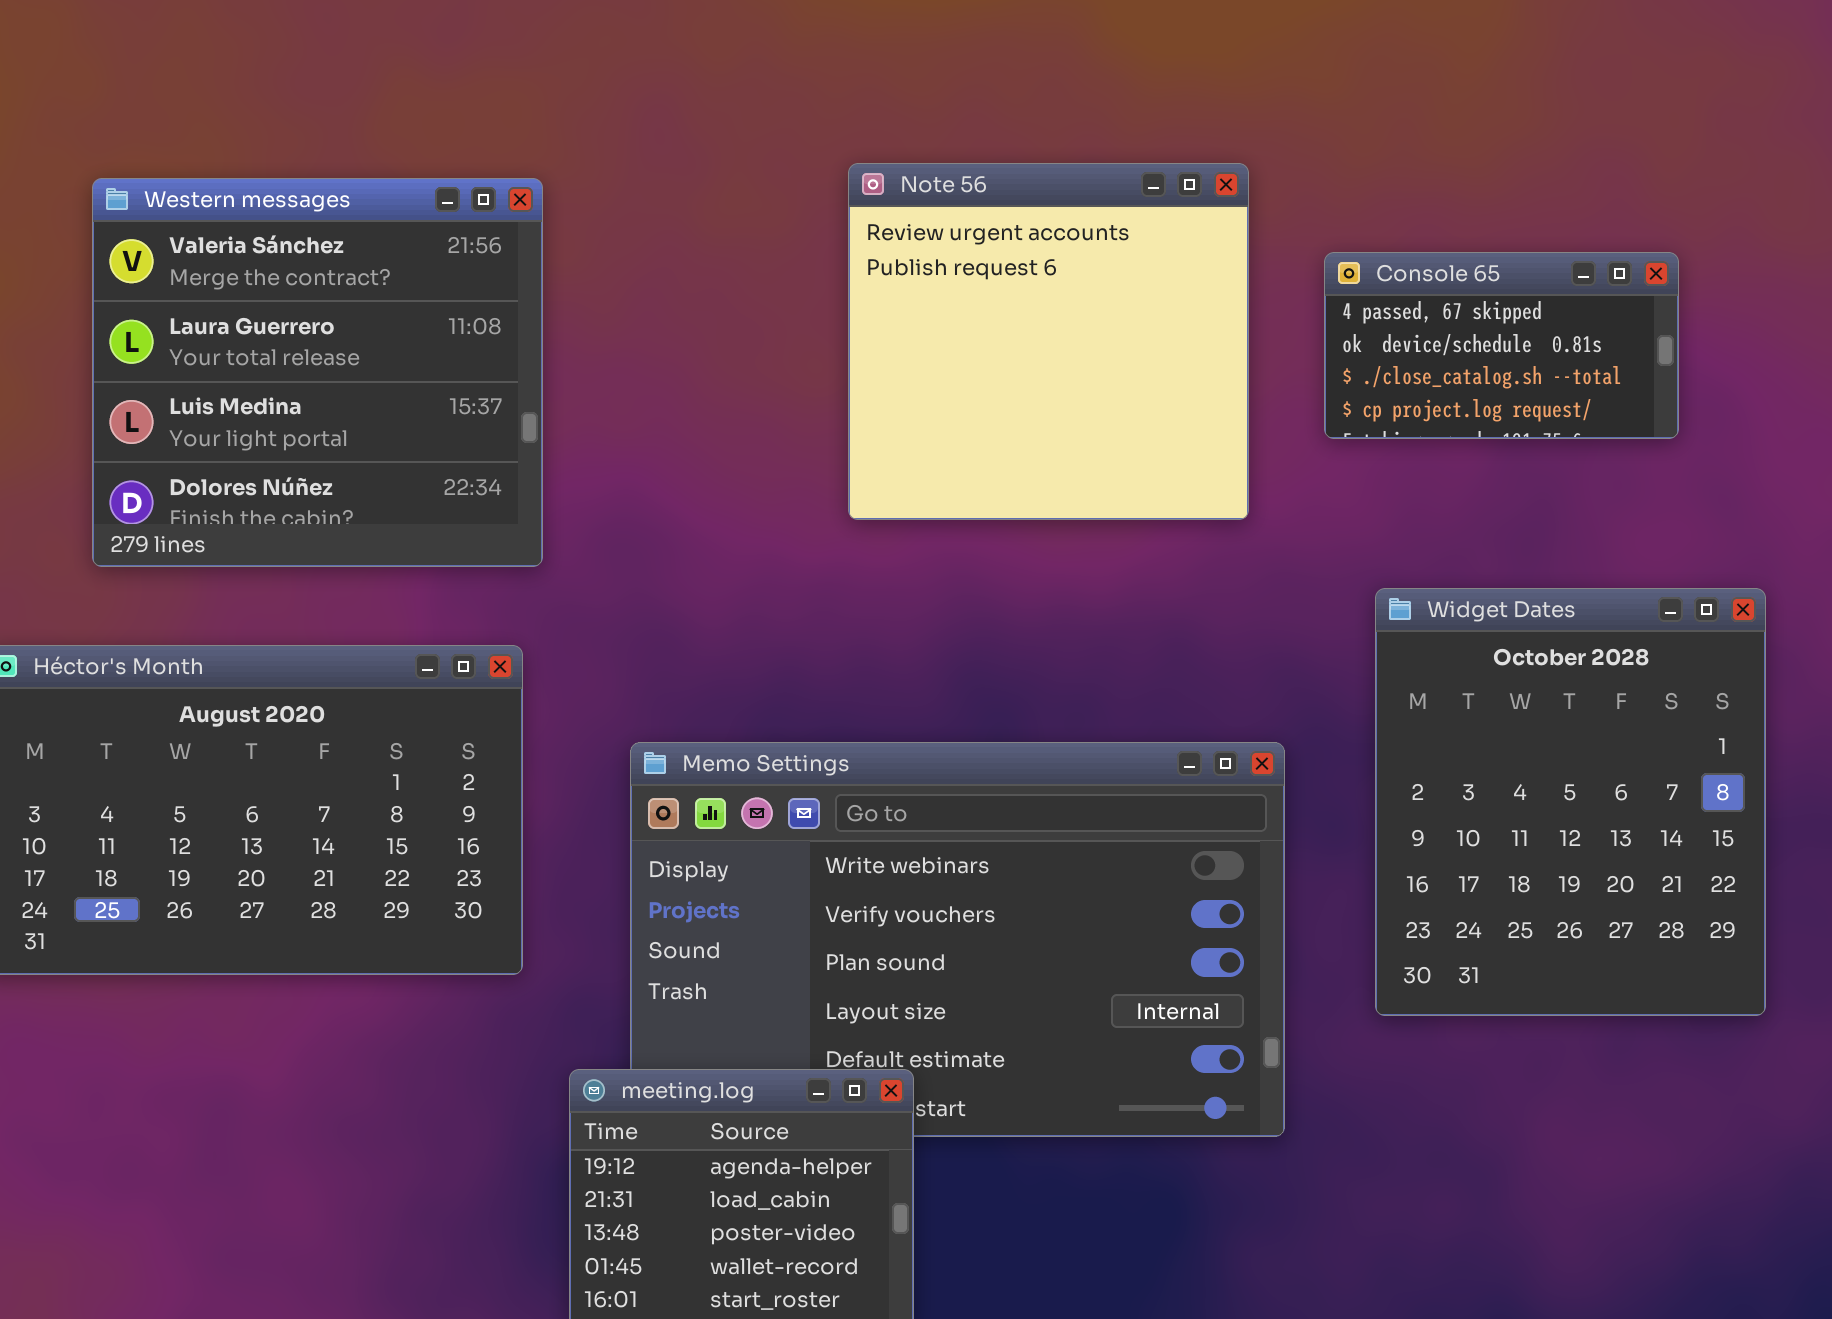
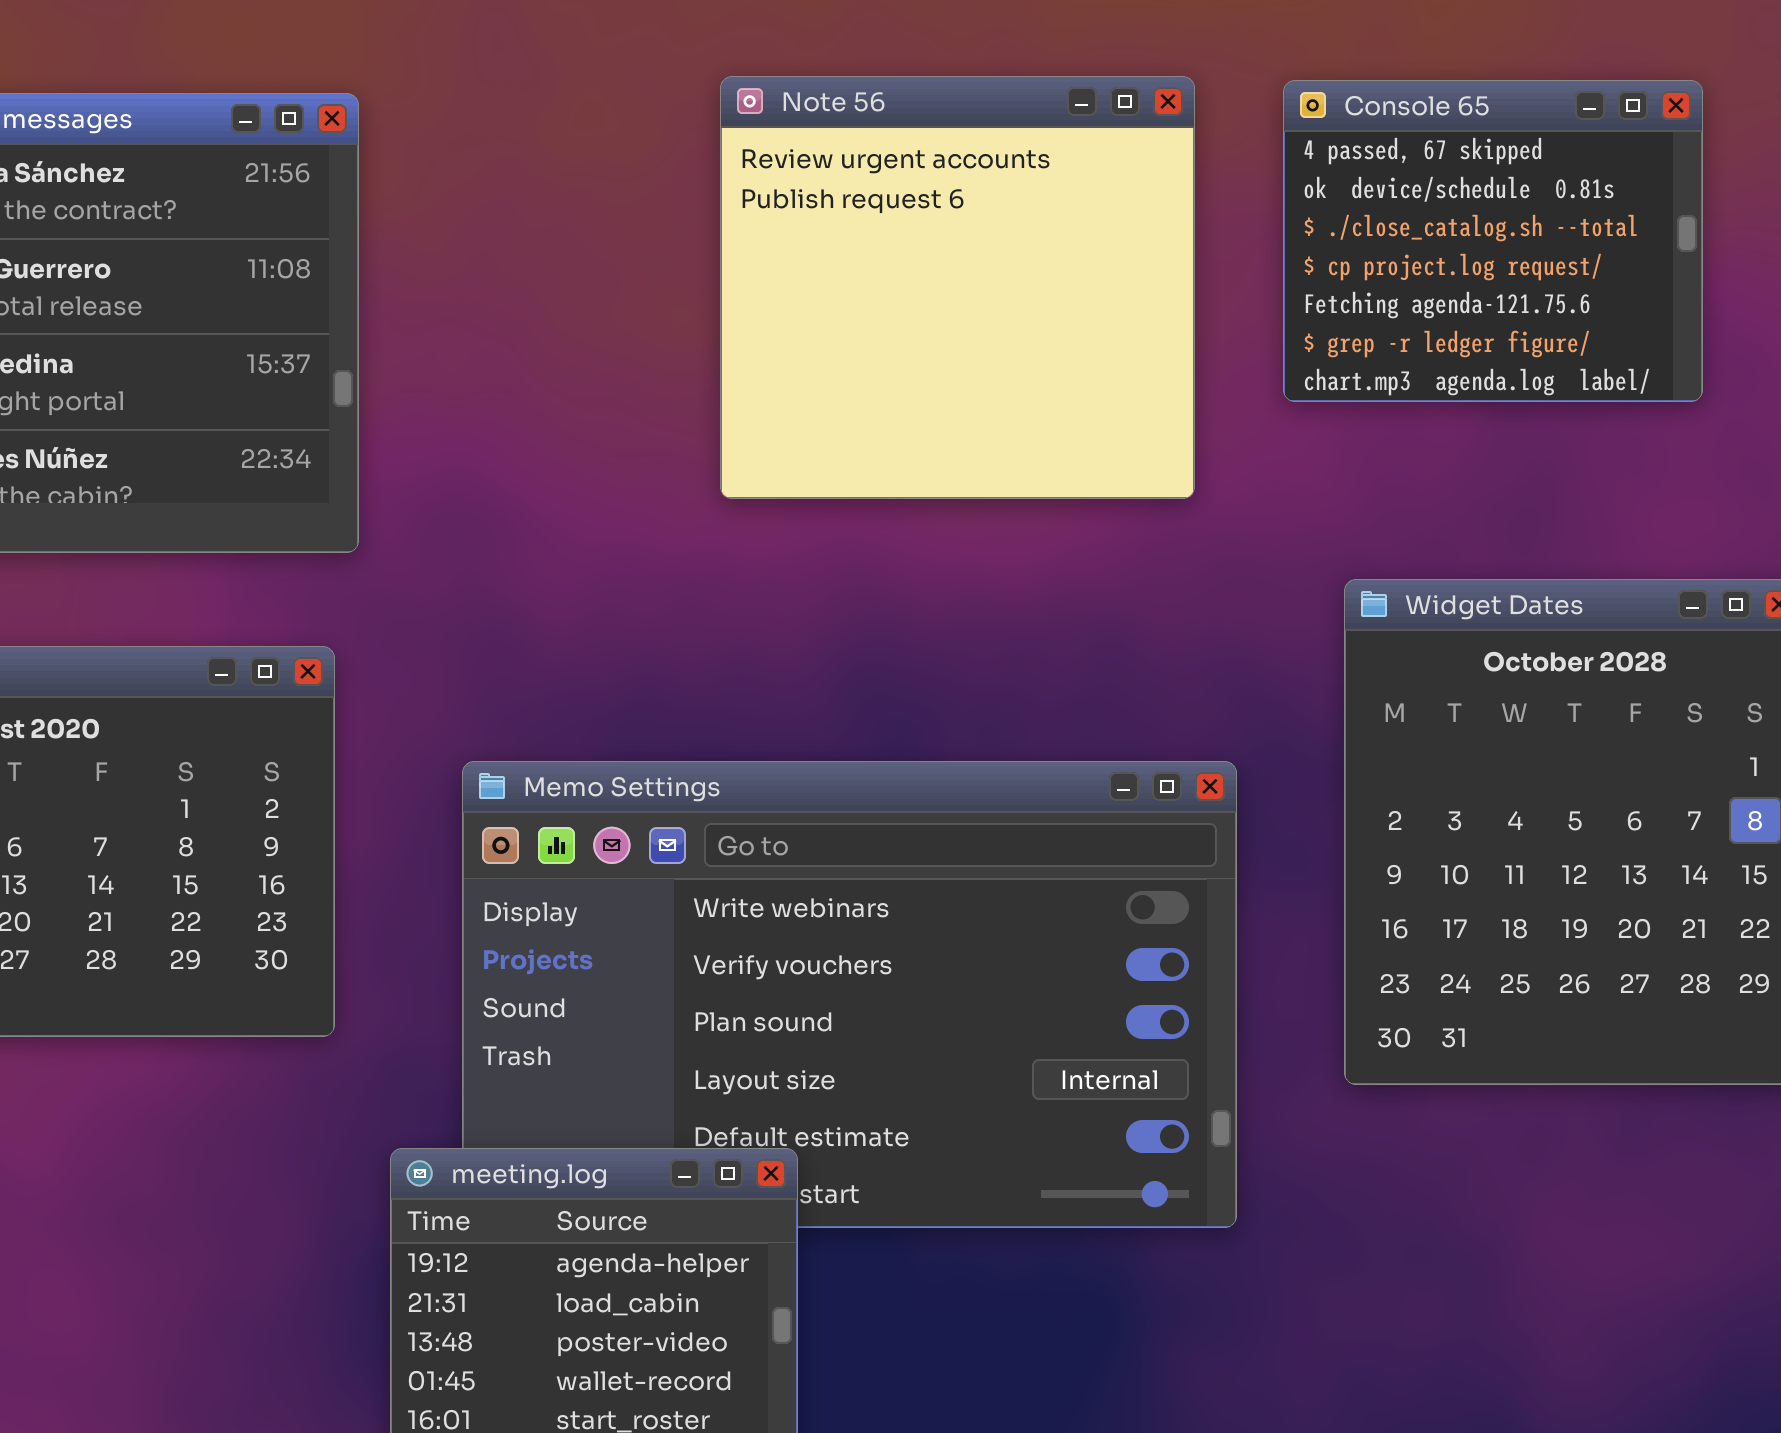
Console 65: [1324,252,1679,439] -> [1283,80,1703,402], resized

